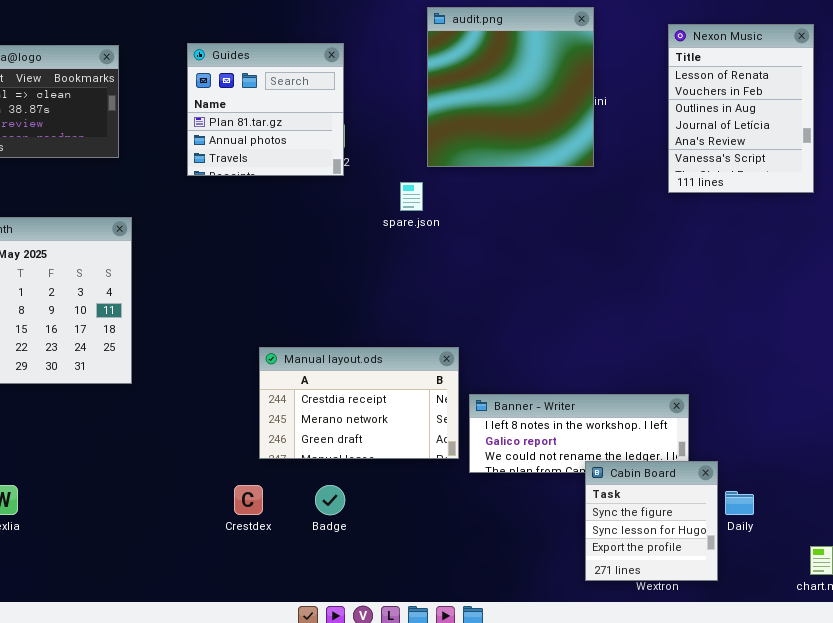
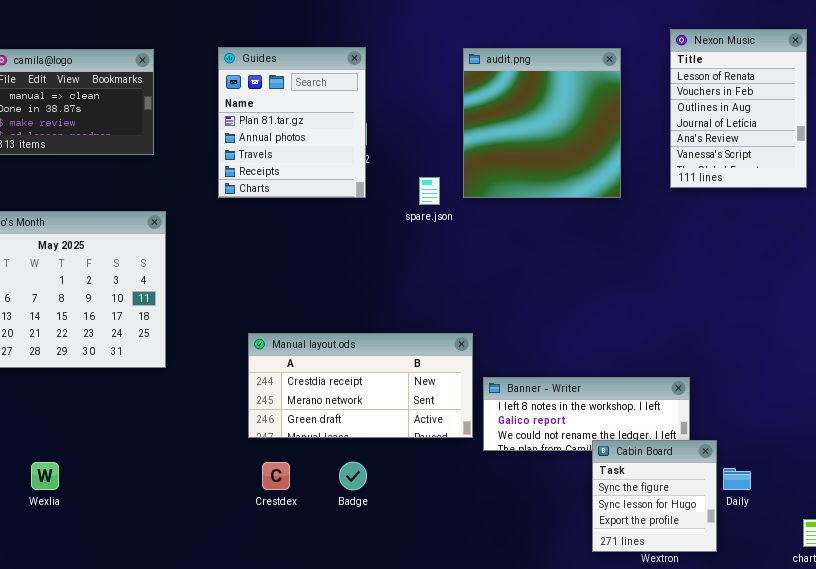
audit.png: [427,7,594,167] -> [463,48,621,198], moved
Guides: [187,43,344,176] -> [218,47,366,198], resized
Manual layout.ods: [259,347,459,459] -> [248,333,473,438], resized

